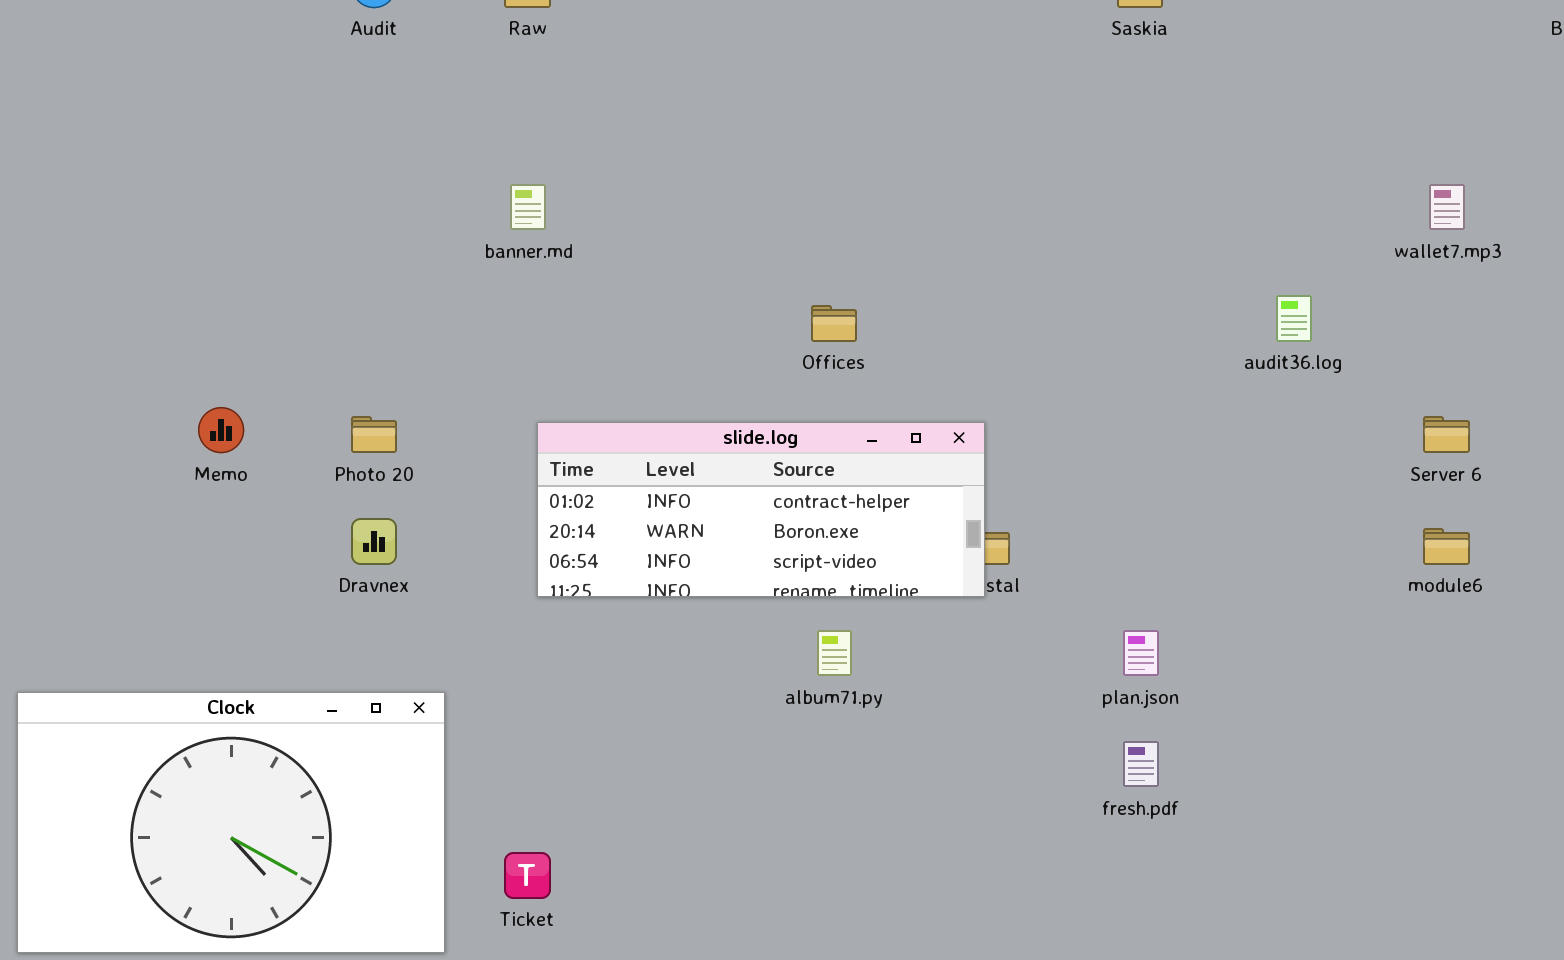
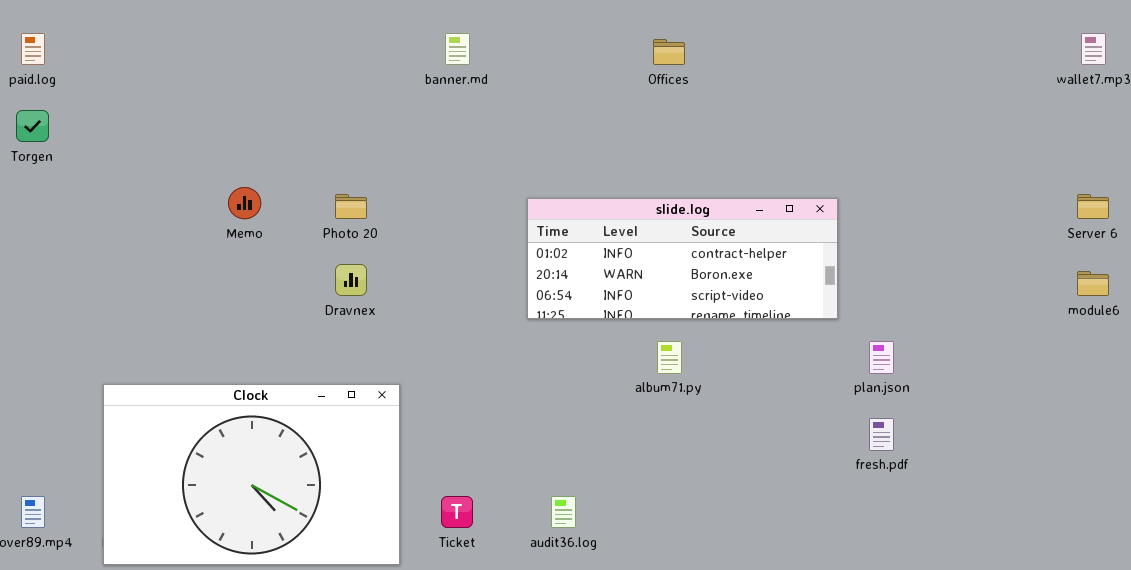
audit36.log: [1276,295,1312,342] -> [551,496,576,528], moved
Offices: [811,305,857,342] -> [653,39,685,65], moved
slide.log: [537,422,985,597] -> [527,198,838,319], moved

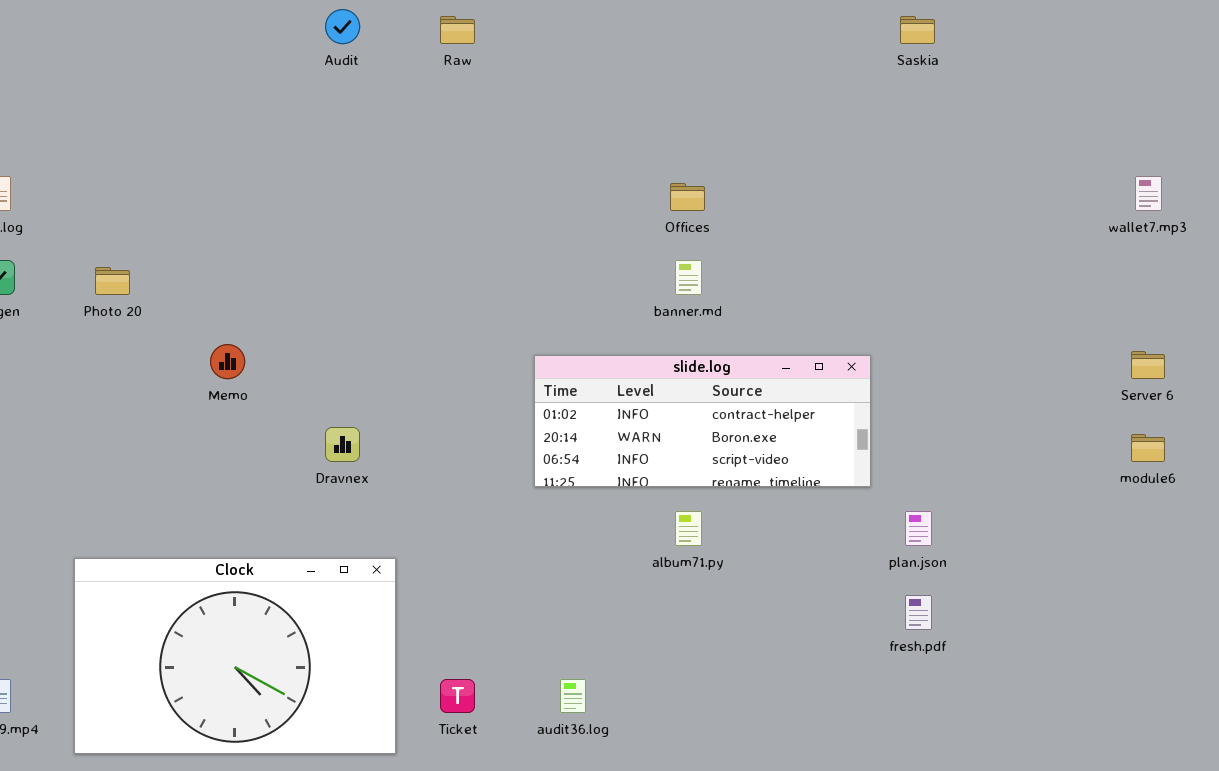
banner.md: [445,33,470,65] -> [675,260,702,295], moved
Photo 20: [335,194,367,219] -> [95,267,130,295], moved

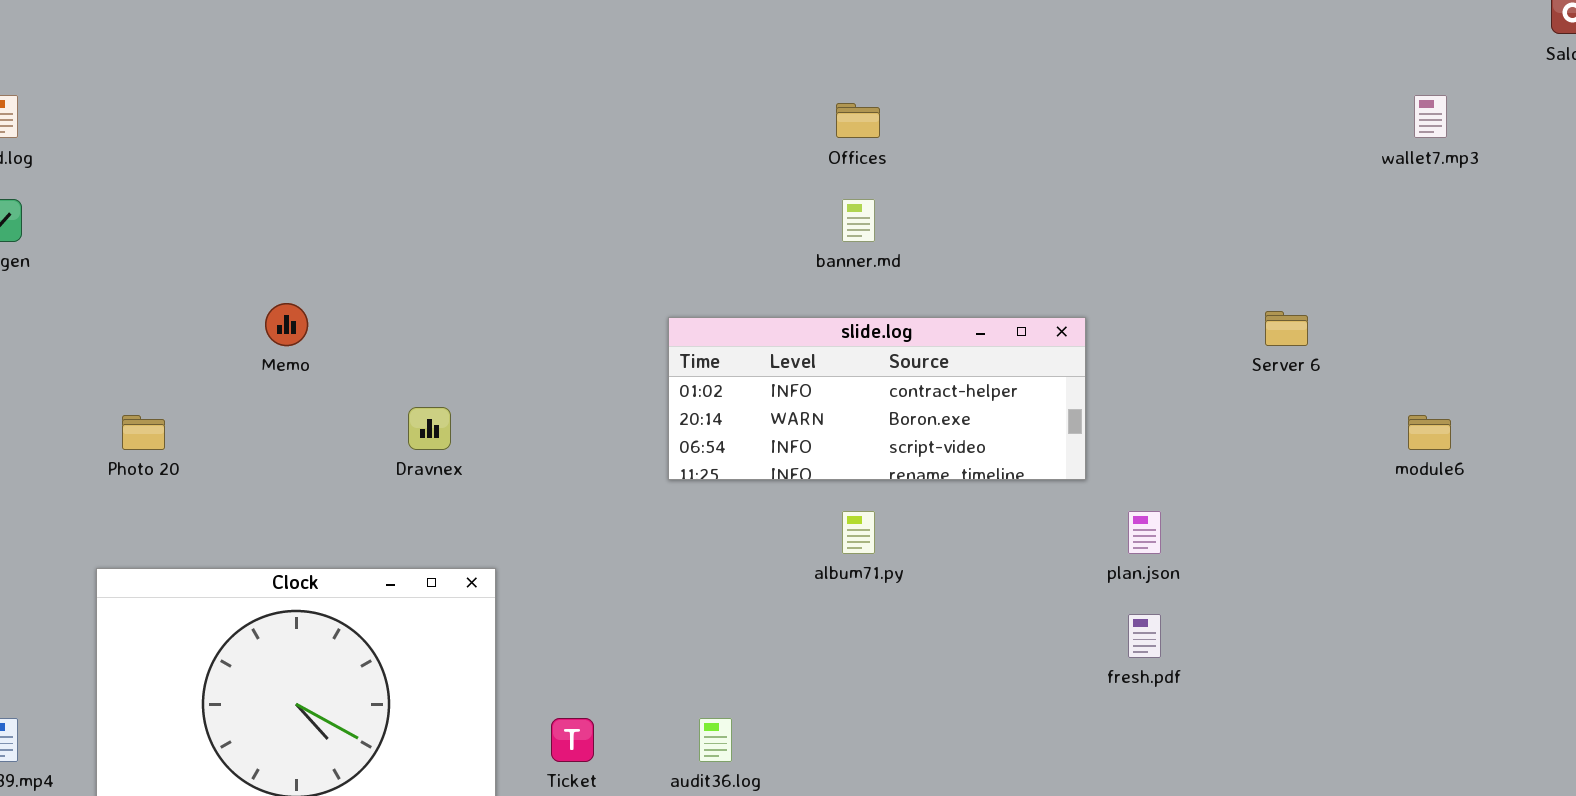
Photo 20: [95,267,130,295] -> [122,415,165,450], moved
Server 6: [1131,351,1165,379] -> [1265,311,1308,346], moved

